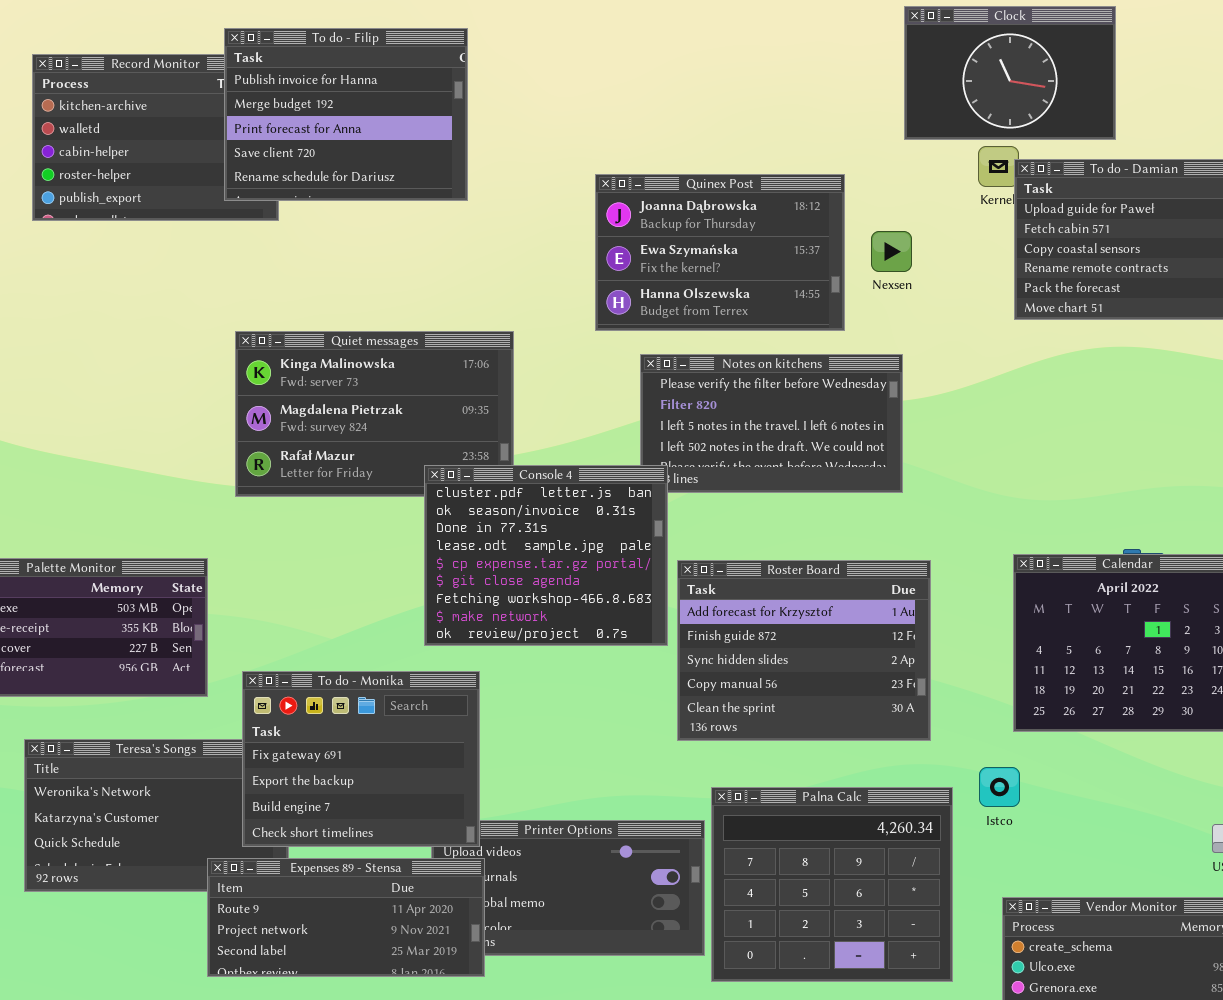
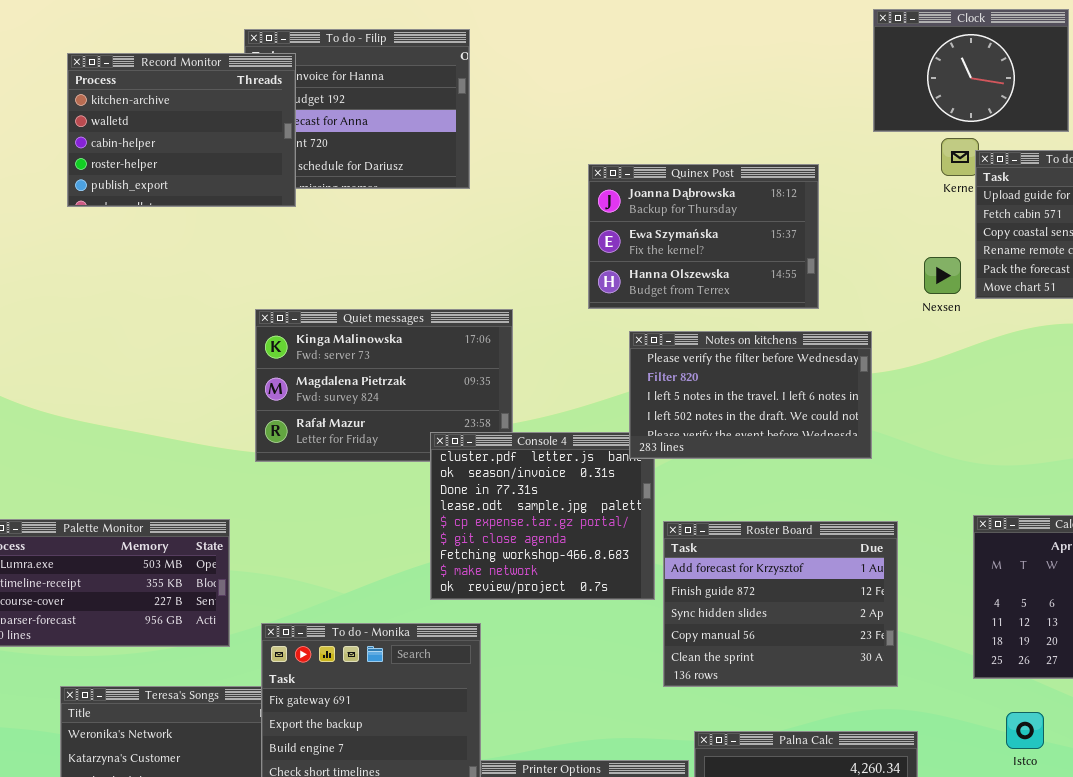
Record Monitor: [32,54,279,221] -> [67,53,296,207], raised
Nexsen: [871,231,912,272] -> [924,257,961,294], moved
Notes on kitchens: [640,354,903,493] -> [629,331,872,459], raised
Istco: [979,767,1020,807] -> [1006,712,1044,749], moved

